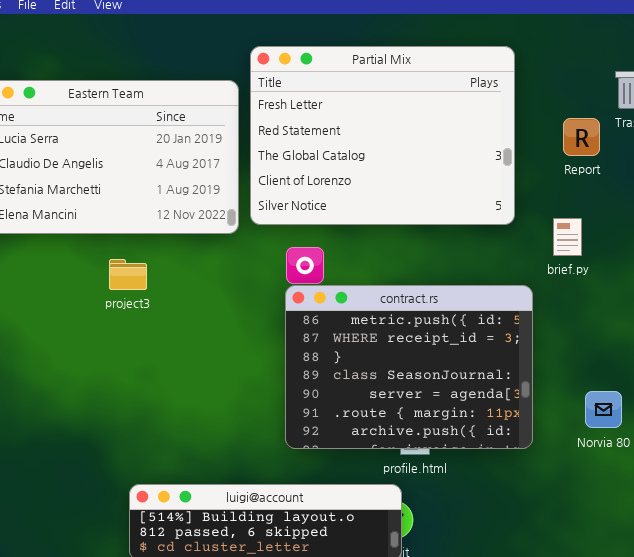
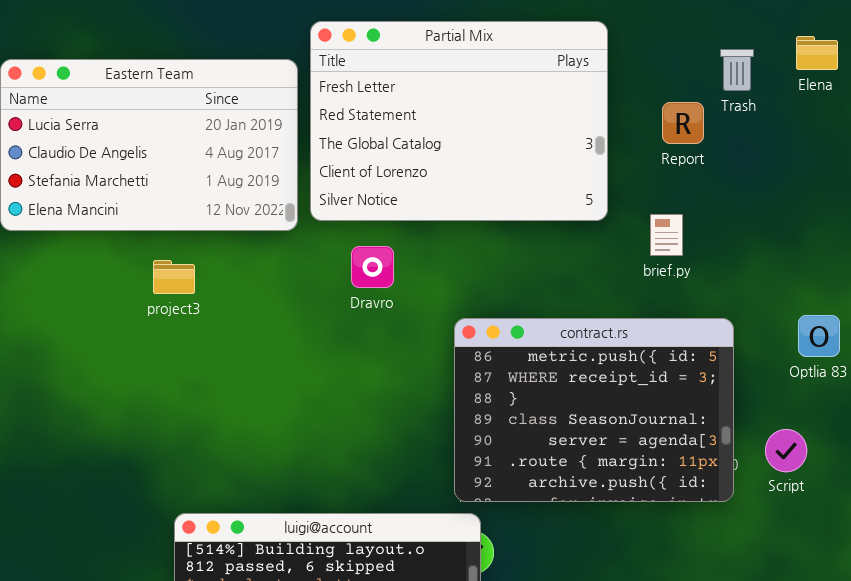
contract.rs: [285,285,533,449] -> [454,318,734,502], moved

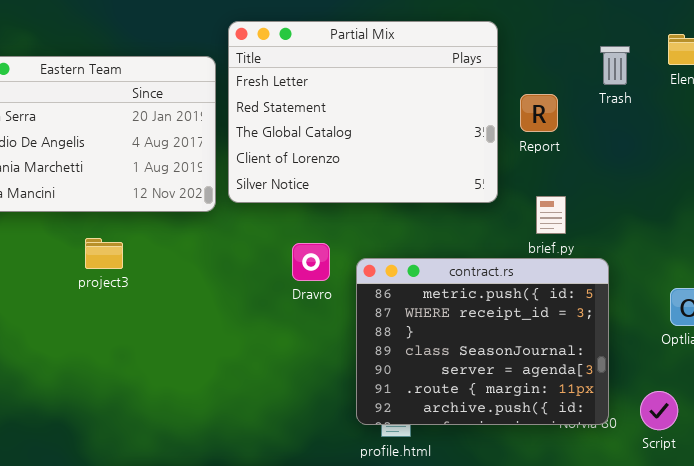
Report: [662,102,704,144] -> [520,94,558,132], moved
Dravro: [351,246,394,288] -> [292,243,330,281], moved
contract.rs: [454,318,734,502] -> [356,258,609,425], moved

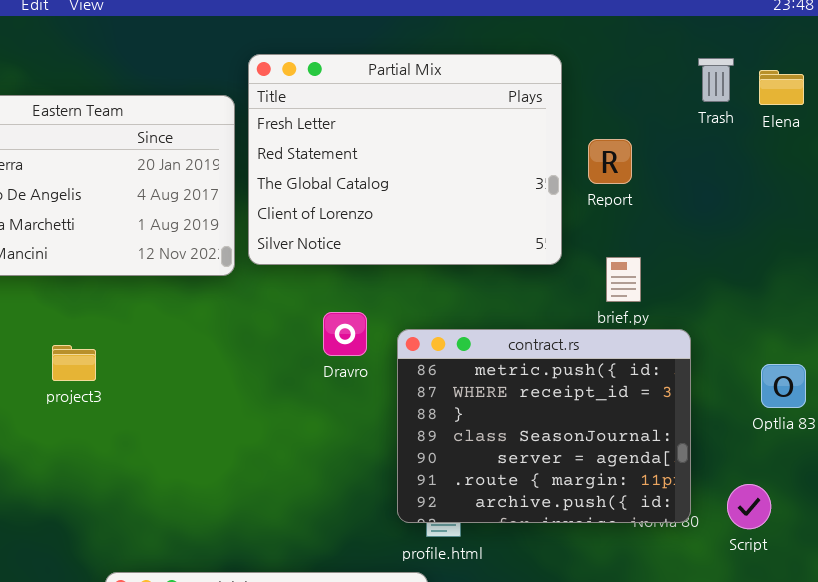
Trash: [600,46,630,85] -> [698,58,734,102], moved
project3: [85,238,123,269] -> [52,345,96,381], moved

